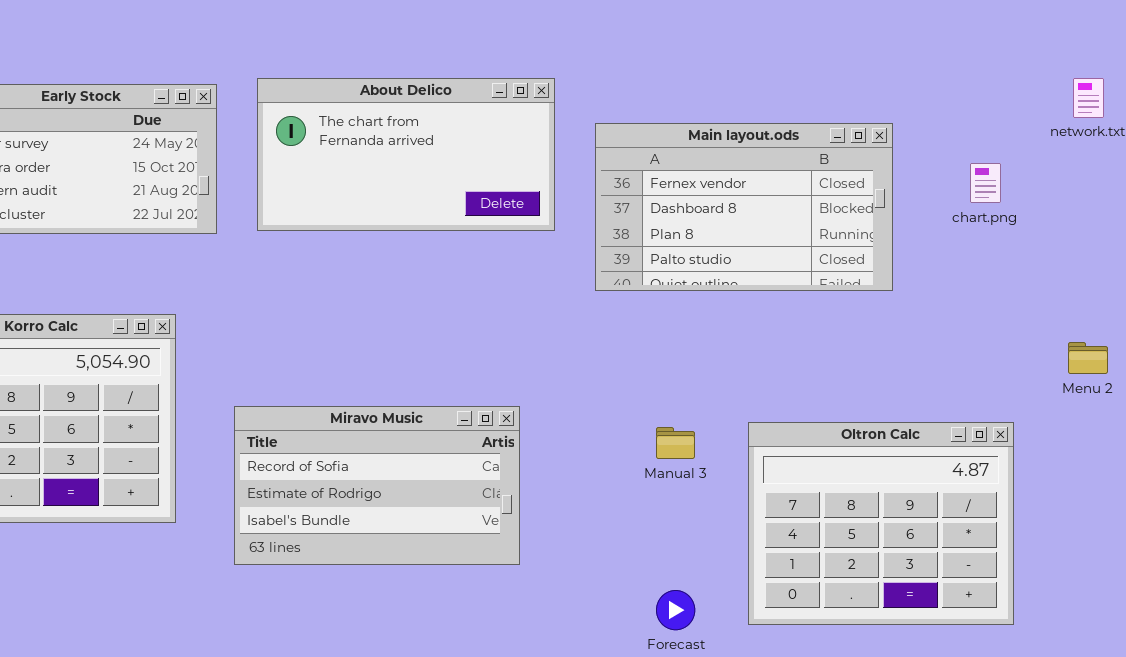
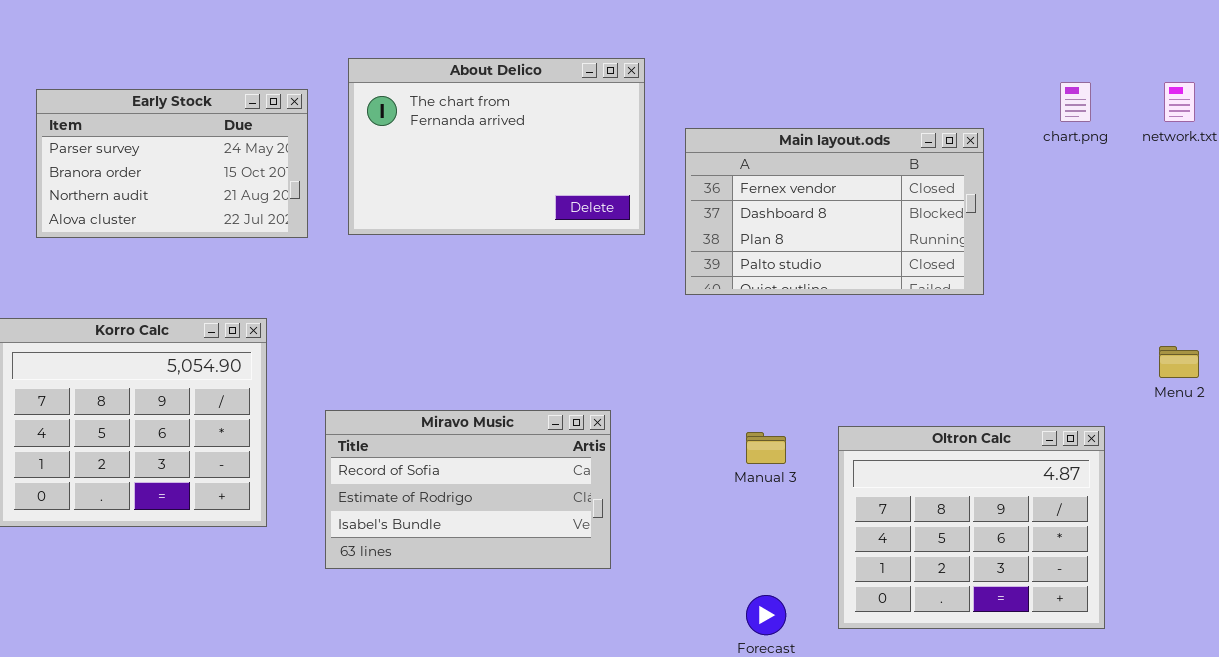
About Delico: [257,78,555,231] -> [348,58,645,235], resized
chart.png: [970,163,1001,203] -> [1060,82,1091,122], moved

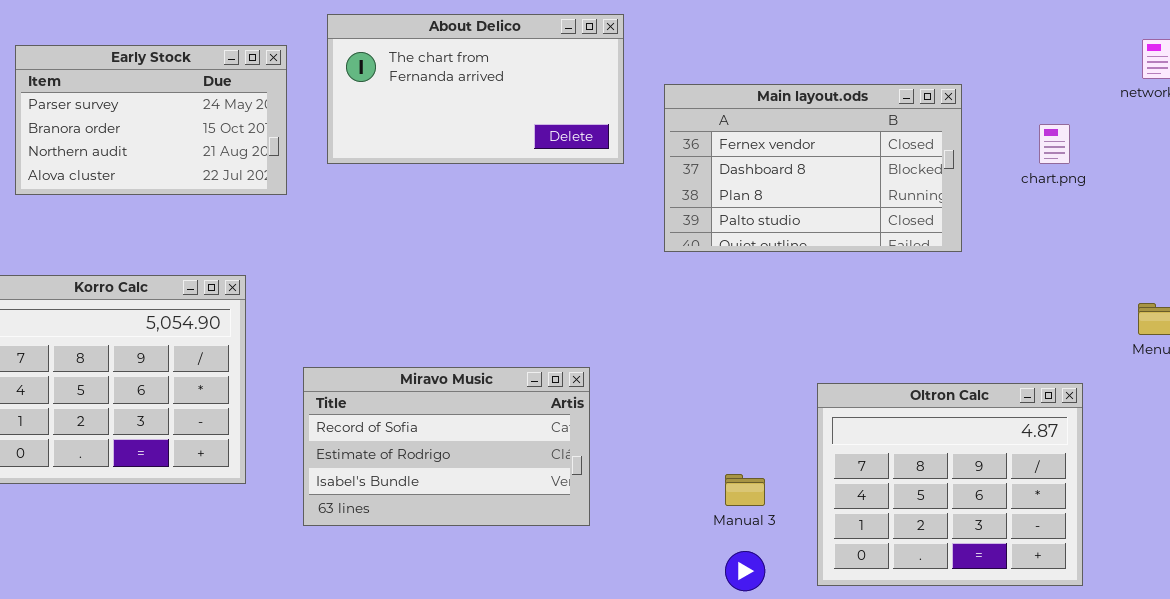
About Delico: [348,58,645,235] -> [327,14,624,164], resized
chart.png: [1060,82,1091,122] -> [1039,124,1070,164], moved
Manual 3: [746,432,786,464] -> [725,474,765,506], moved

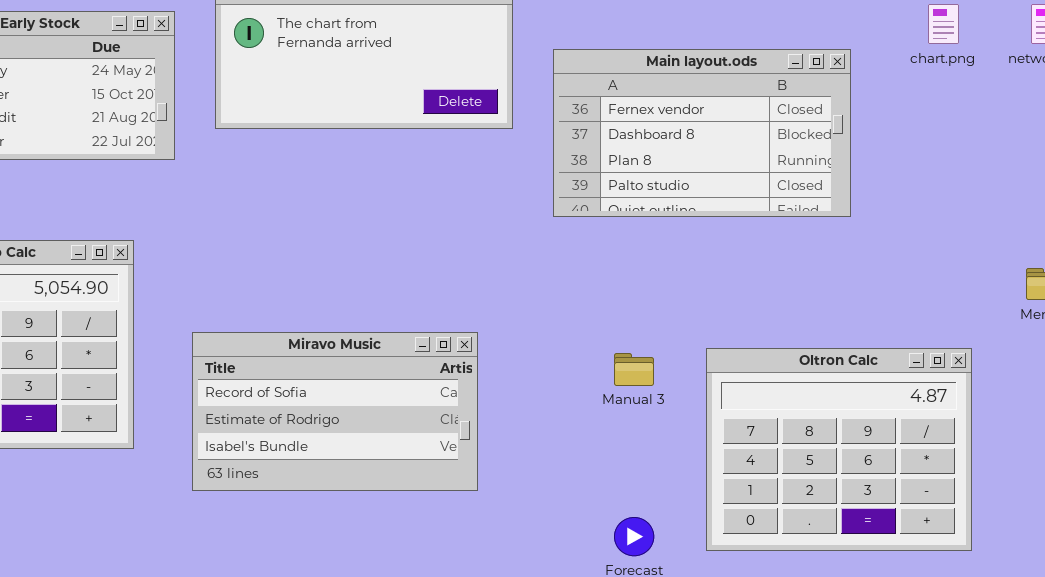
chart.png: [1039,124,1070,164] -> [928,4,959,44], moved
Manual 3: [725,474,765,506] -> [614,353,654,386], moved

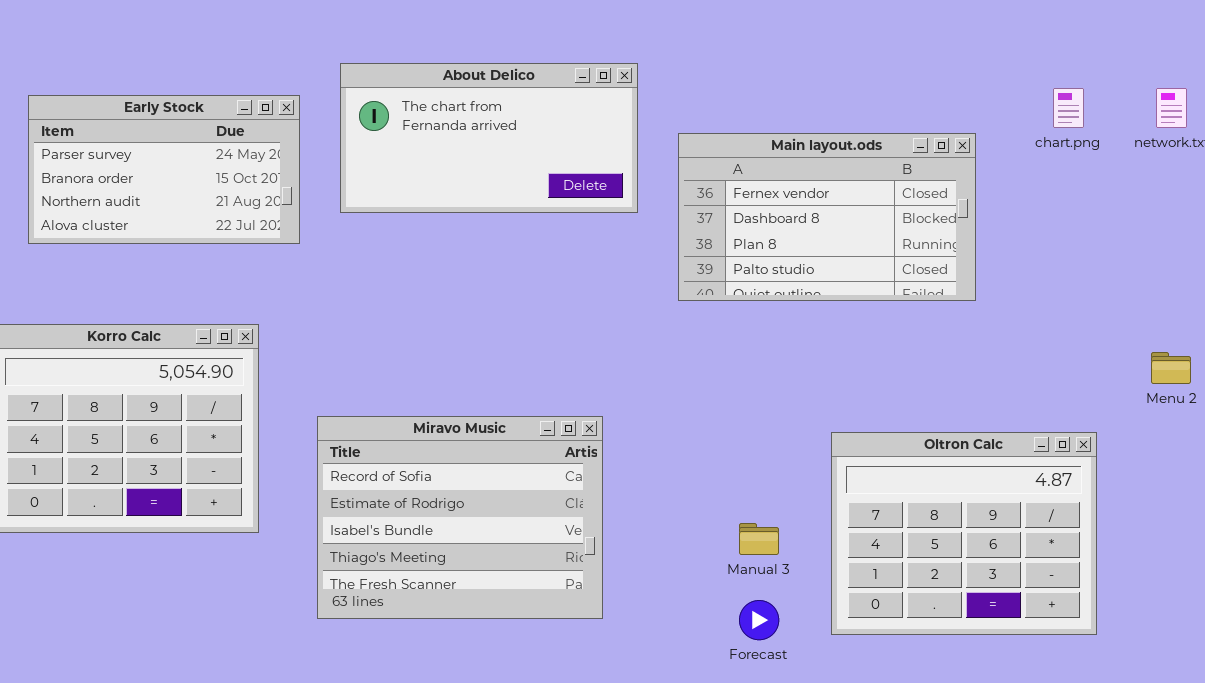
Miravo Music: [192,332,478,491] -> [317,416,603,619], resized
Manual 3: [614,353,654,386] -> [739,523,779,555], moved

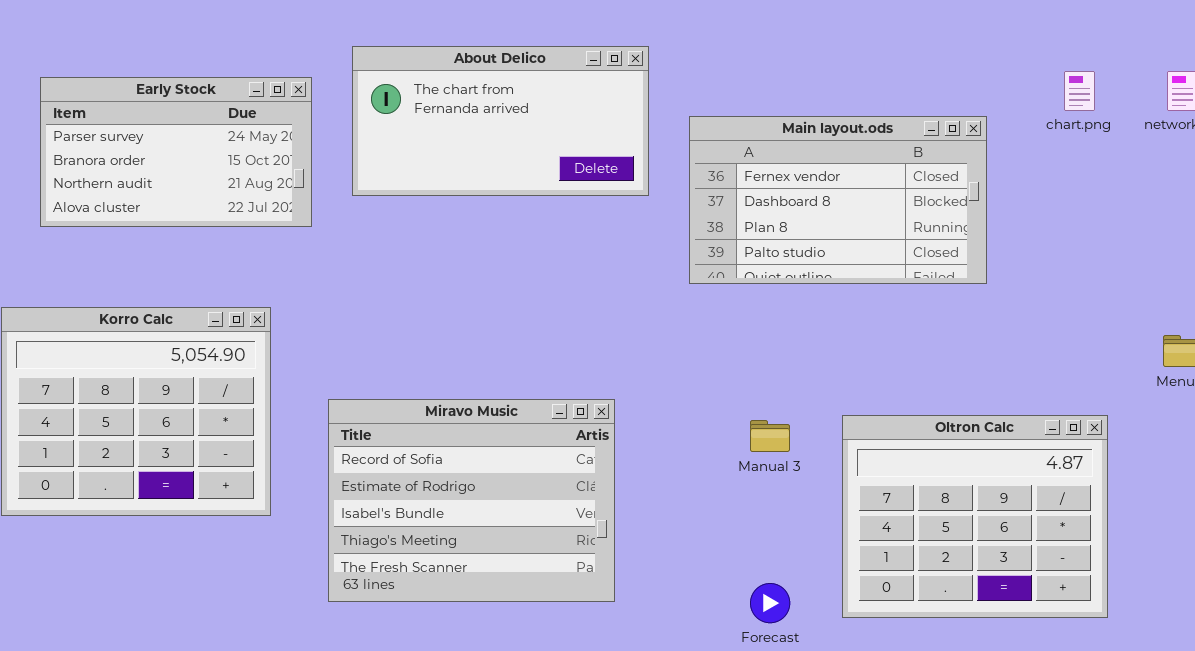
Manual 3: [739,523,779,555] -> [750,420,790,452], moved

